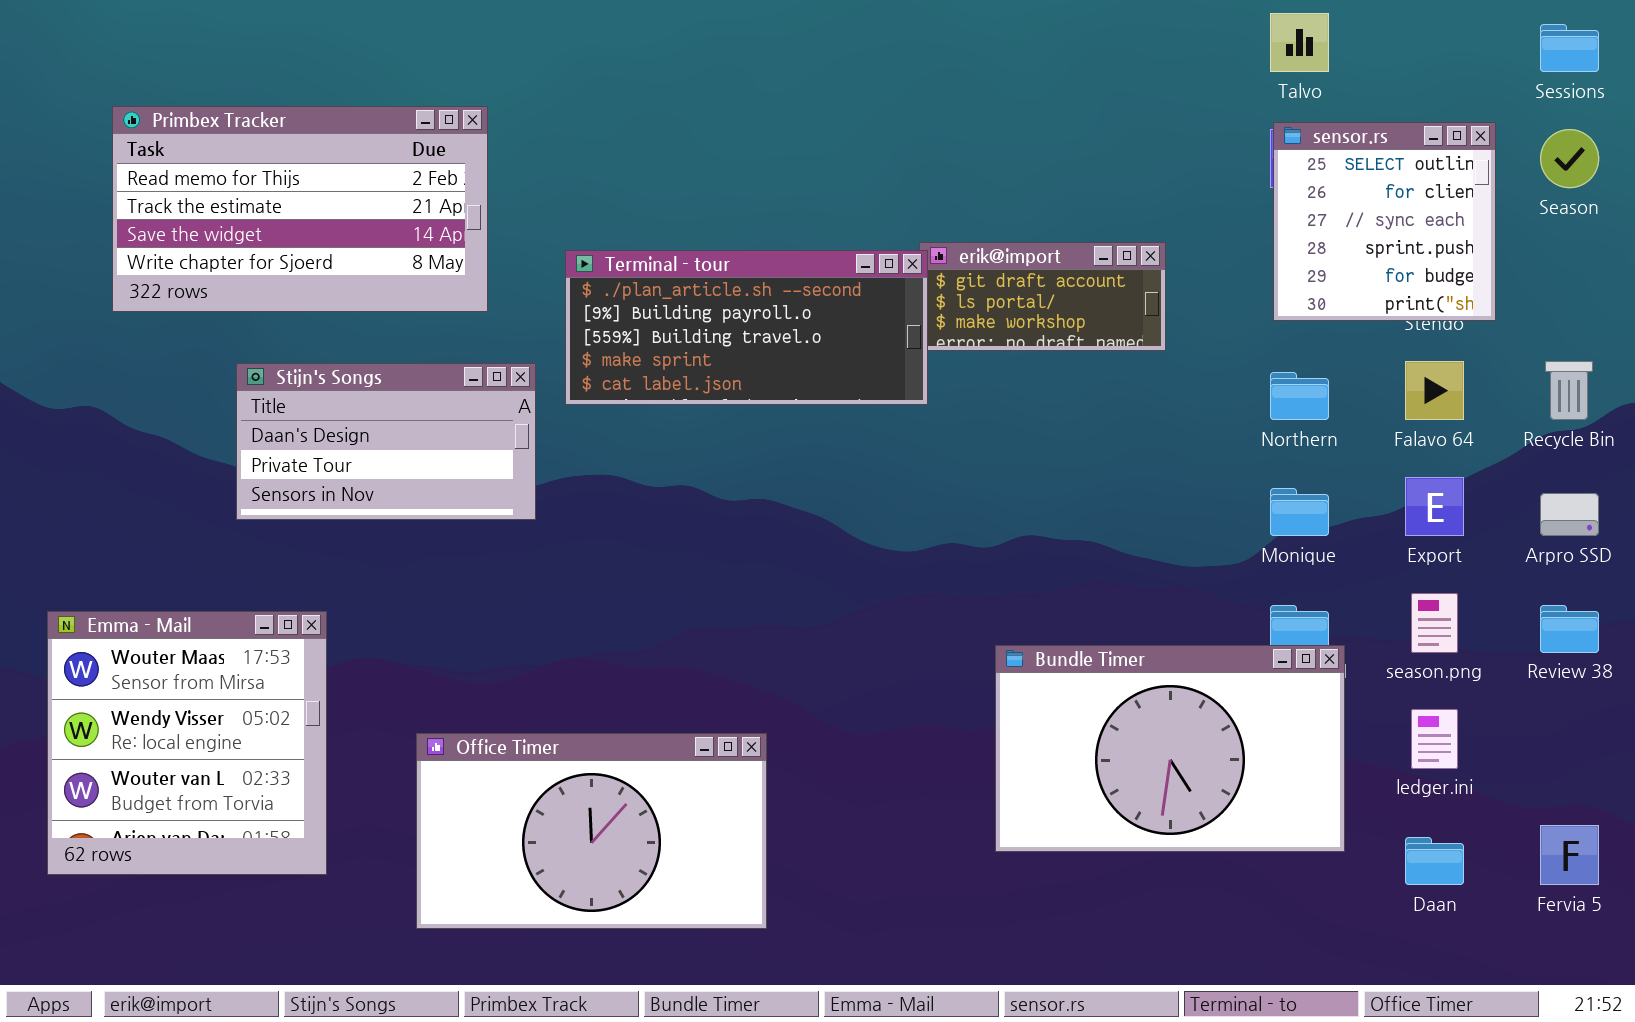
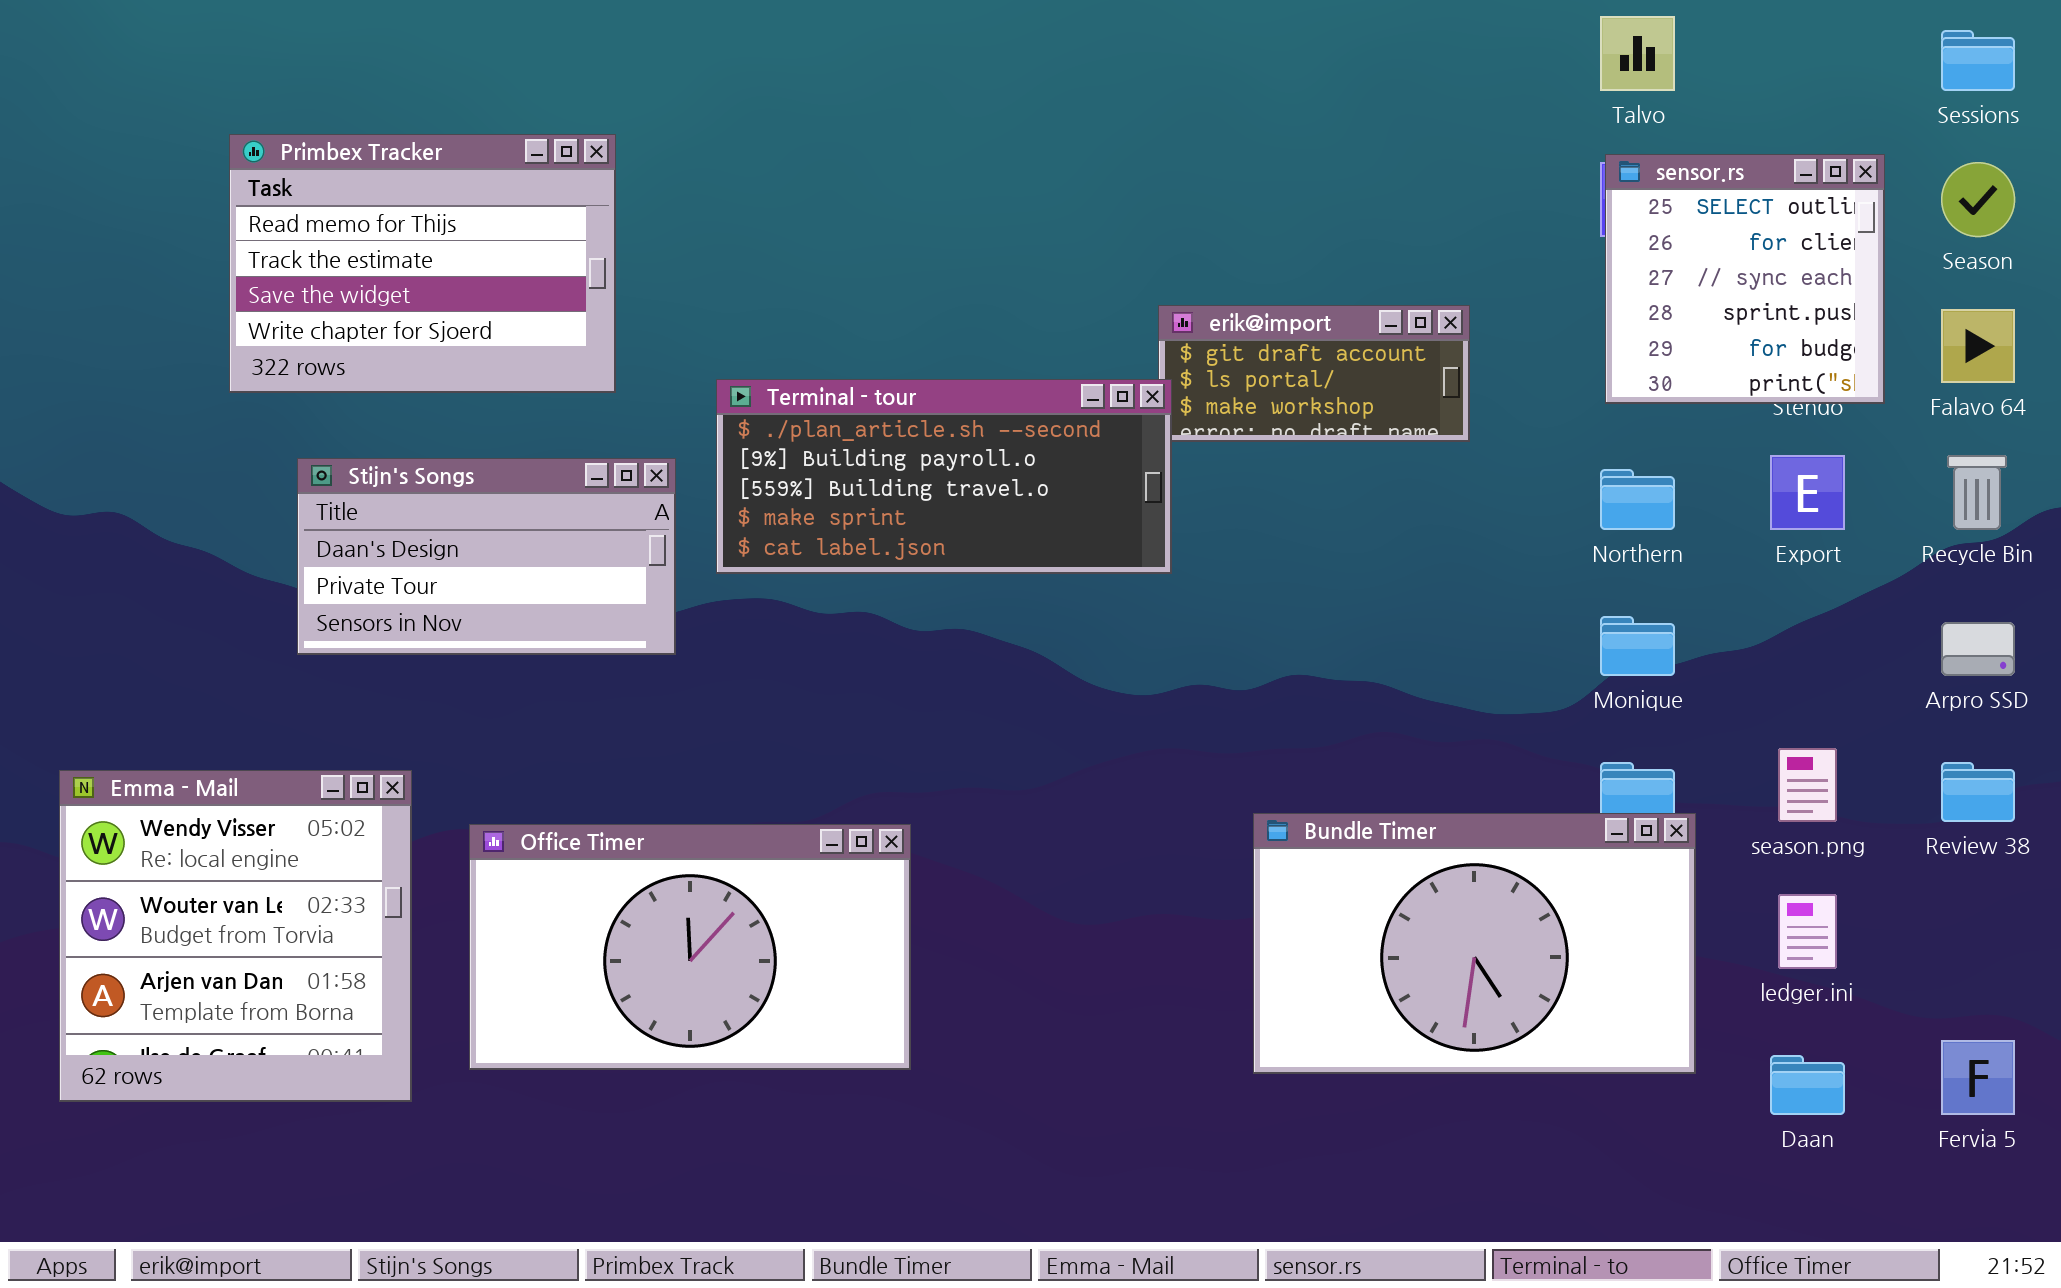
Primbex Tracker: [112,106,488,312] -> [229,134,616,393], resized
Terminal - tour: [565,250,928,405] -> [716,379,1172,574], moved
Falavo 64: [1405,361,1464,420] -> [1941,309,2015,383], moved
Export: [1405,477,1464,536] -> [1770,455,1845,530], moved
Emma - Mail: [47,611,327,875] -> [59,770,412,1102], scrolled down 1 row
Office Timer: [416,733,767,929] -> [469,824,911,1070], moved

